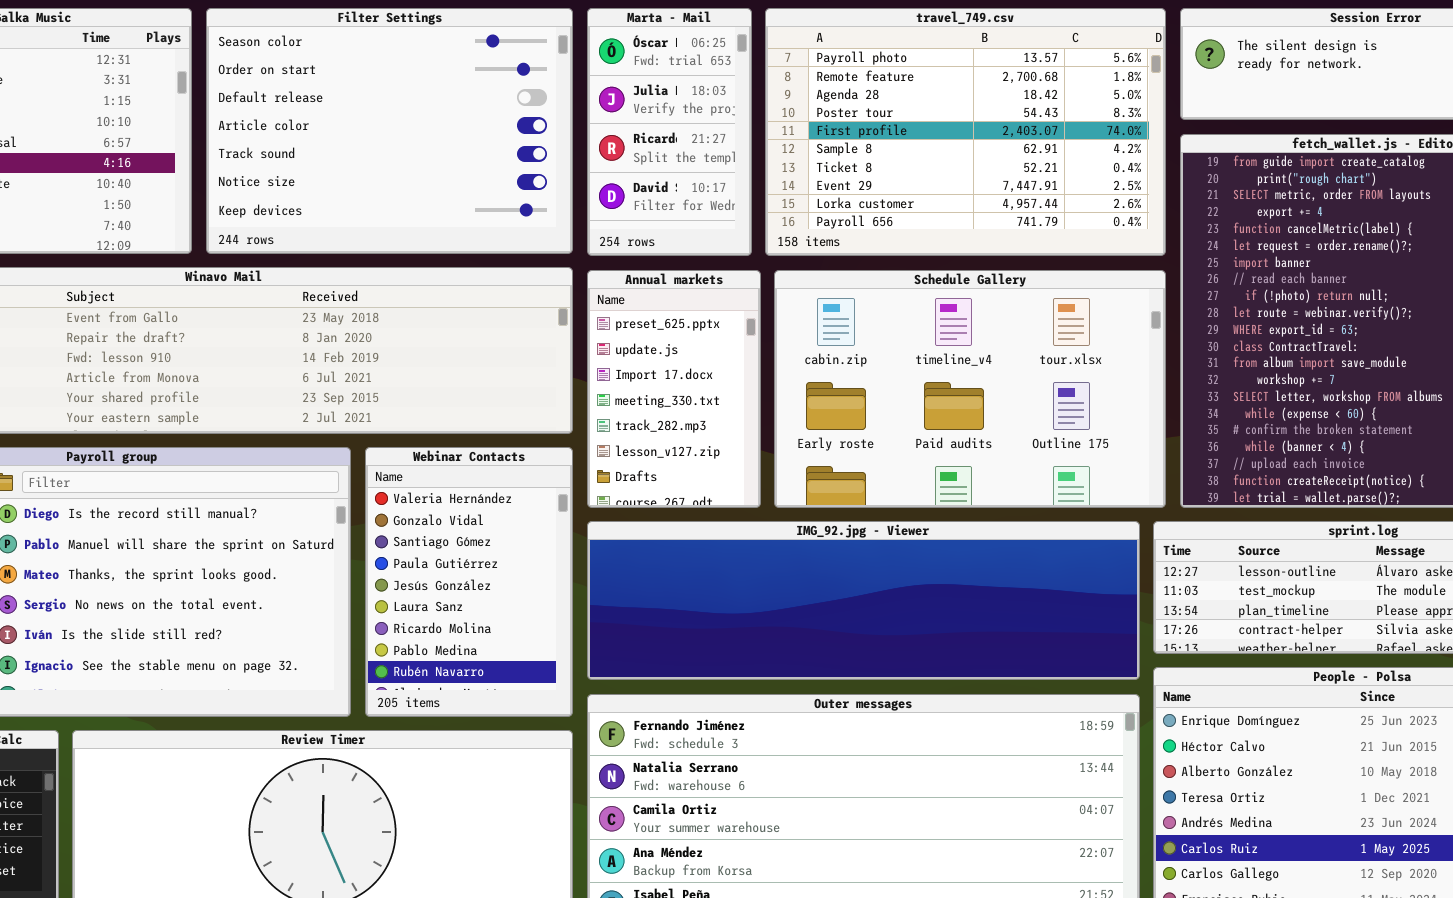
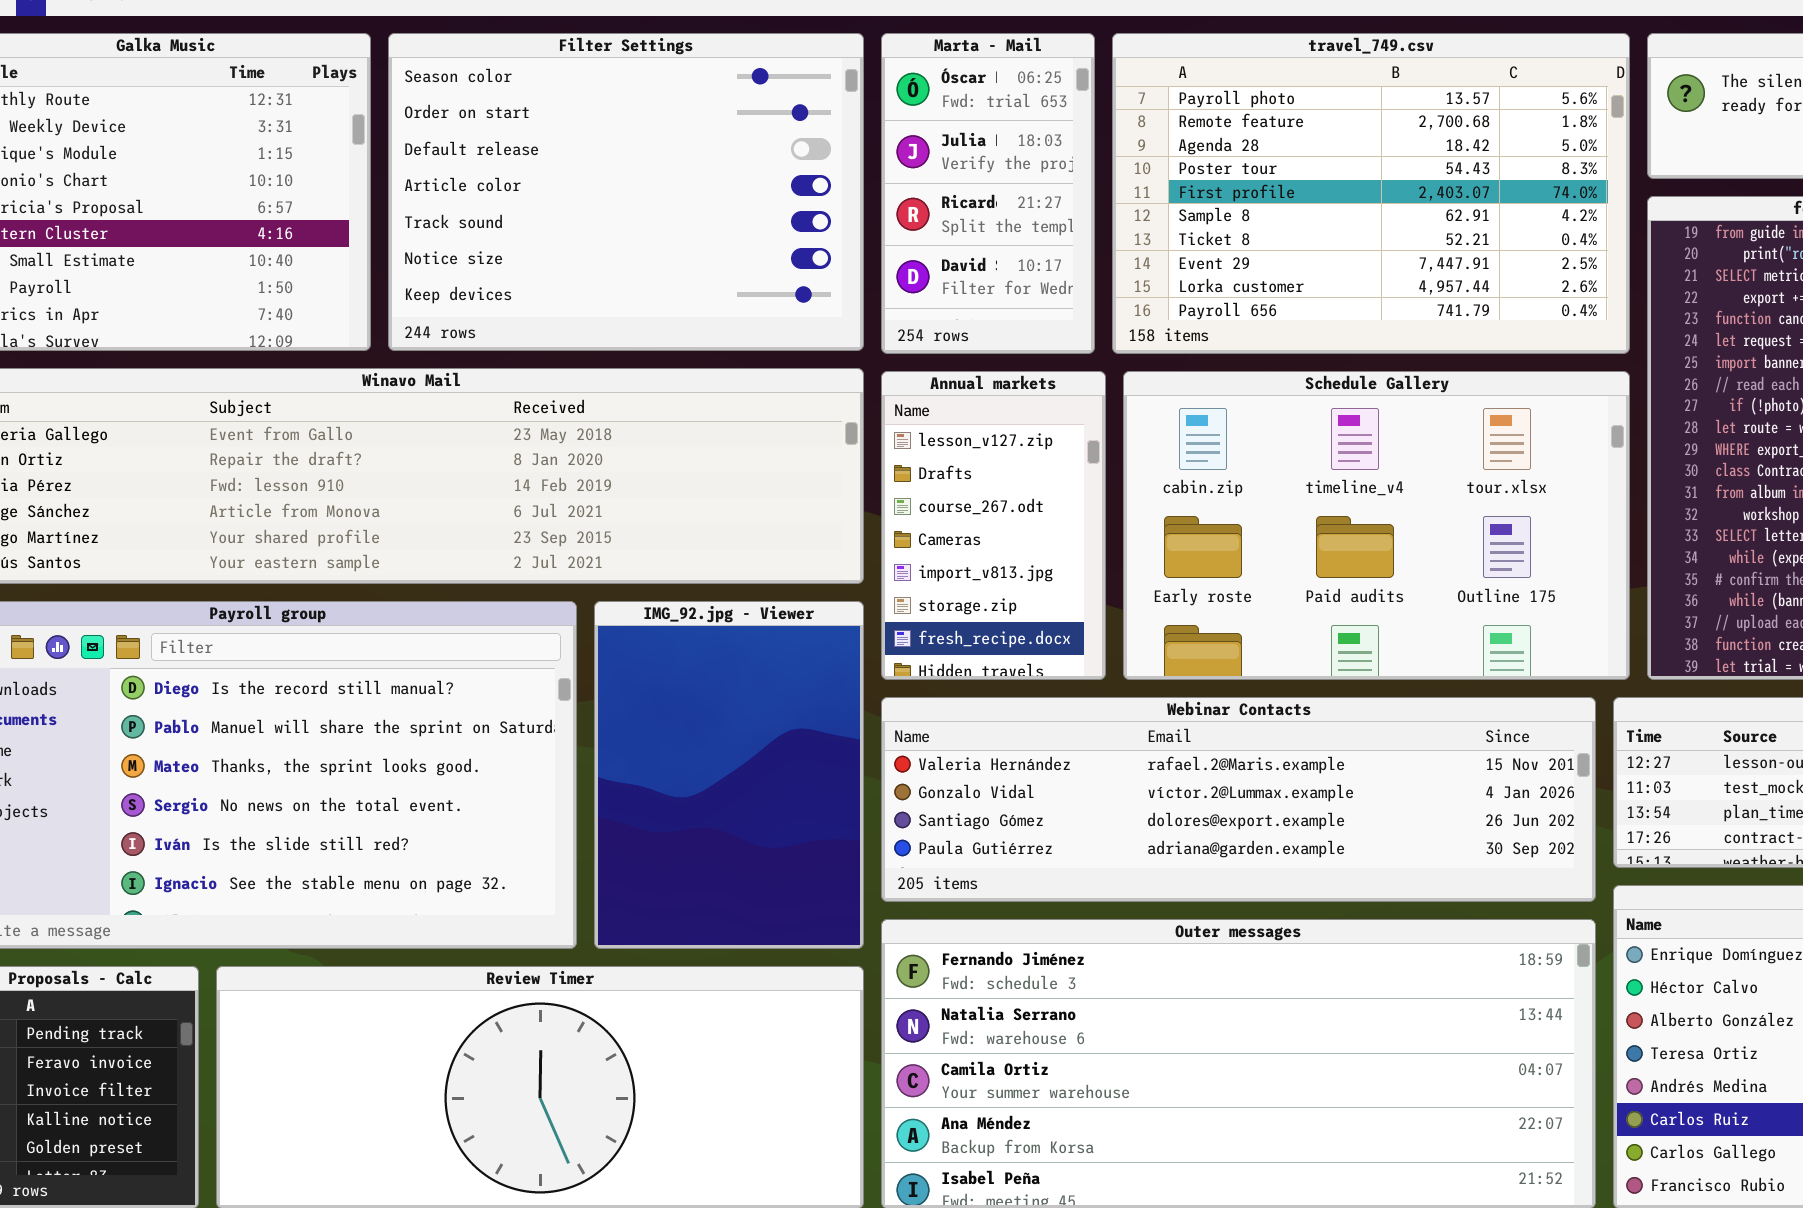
Annual markets: [587,270,761,508] -> [881,371,1106,680], scrolled down 5 rows
Webinar Contacts: [365,447,573,717] -> [881,697,1596,902], moved, resized
IMG_92.jpg - Viewer: [587,521,1140,680] -> [594,601,864,949], moved, resized

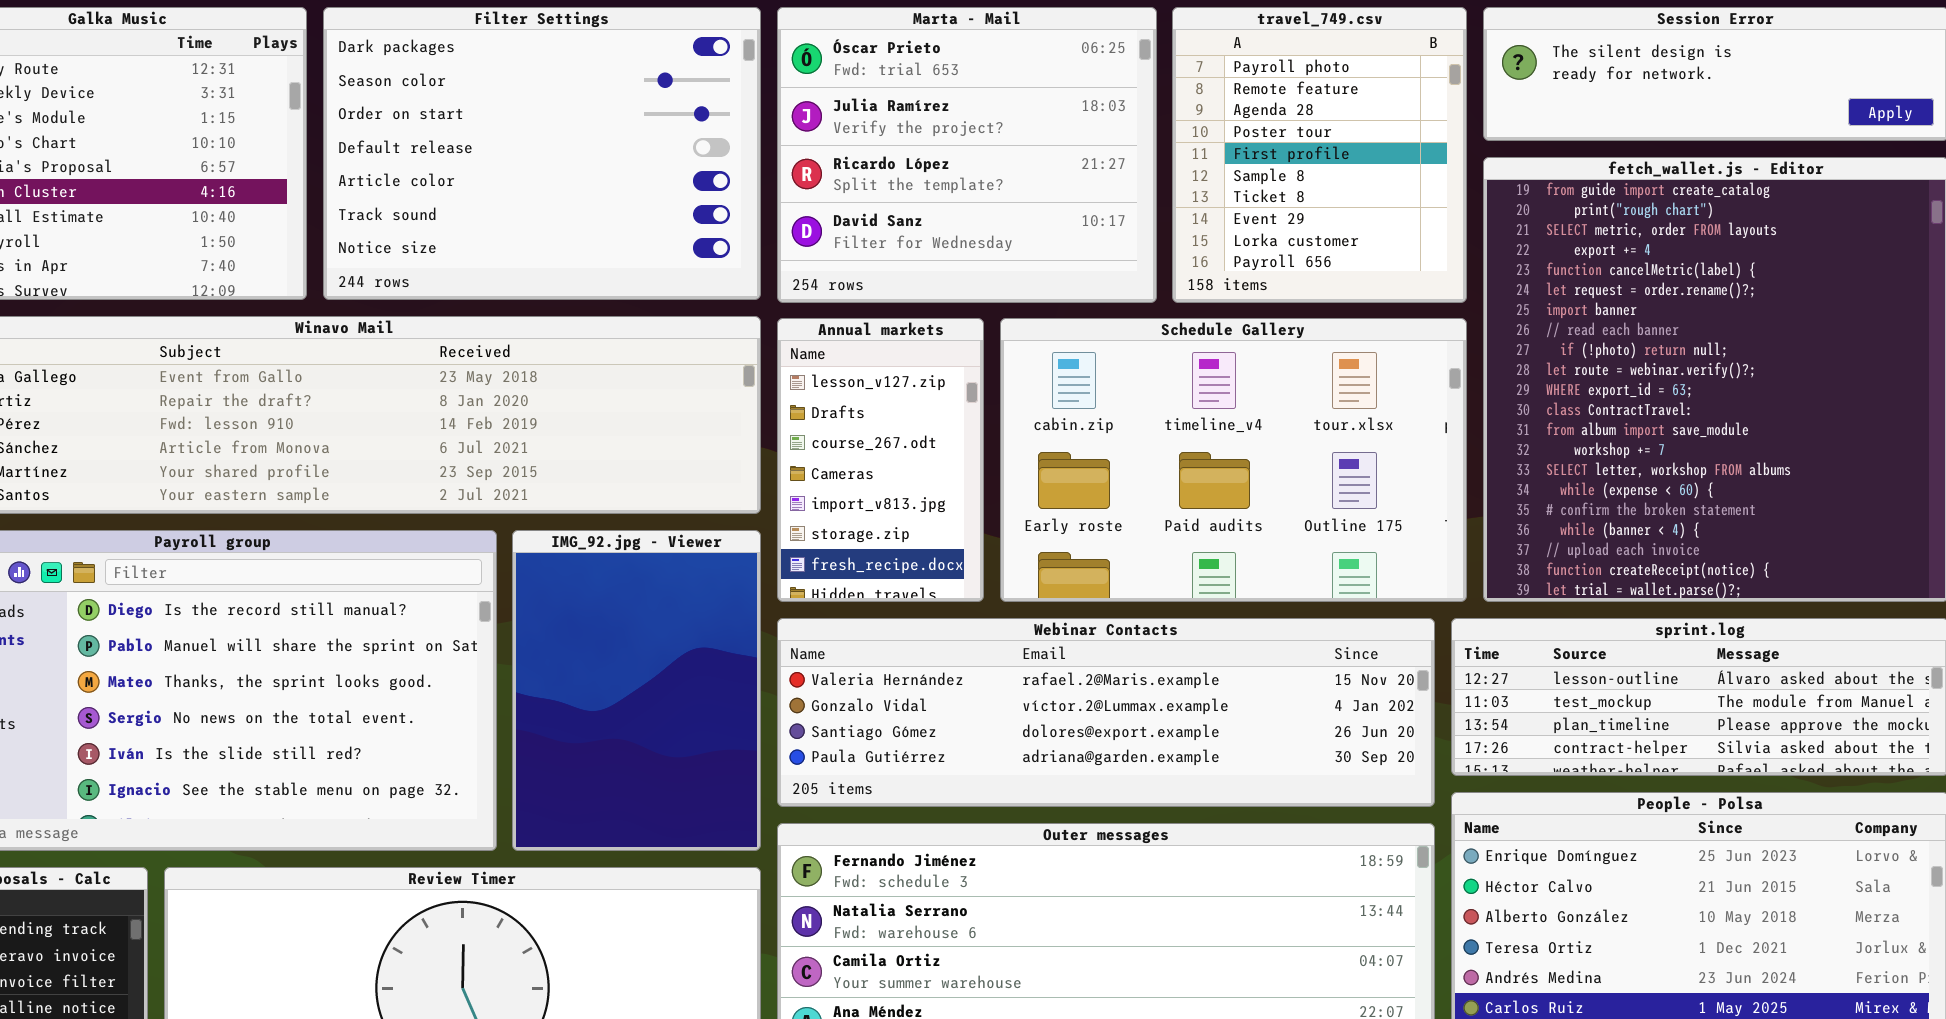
Filter Settings: [388,33,864,351] -> [323,7,761,300], scrolled up 1 row
Marta - Mail: [881,33,1095,354] -> [777,7,1157,303], resized
travel_749.csv: [1112,33,1630,354] -> [1172,7,1467,303], resized

